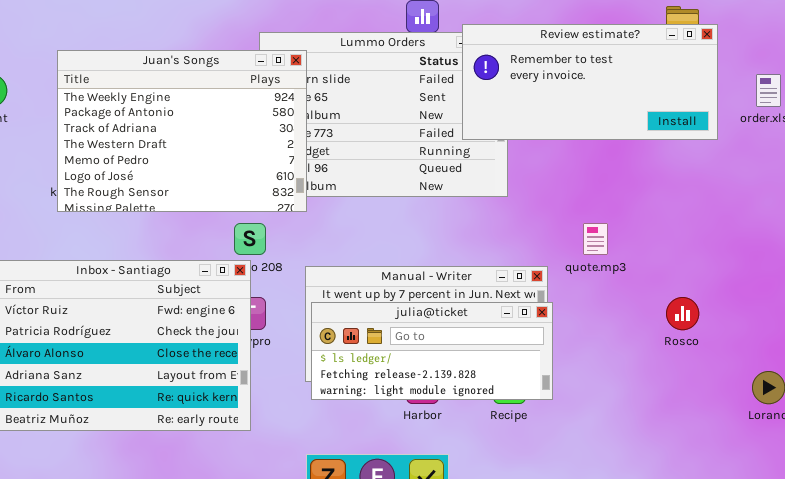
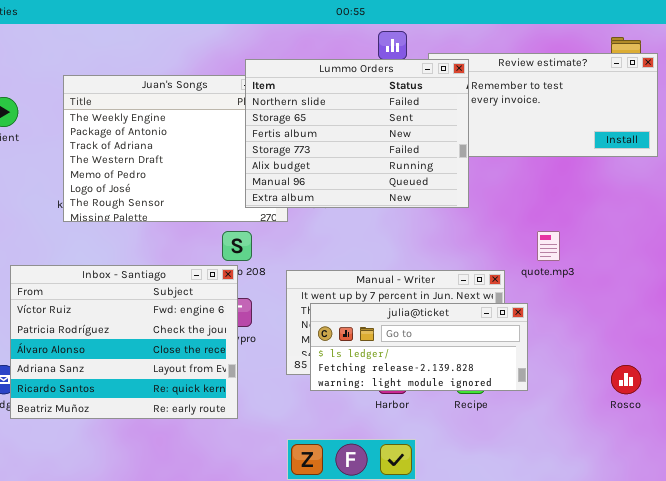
Lummo Orders: [259,32,508,197] -> [245,59,469,208], raised
Rosco: [666,297,699,330] -> [611,365,641,394], moved
julia@ticket: [311,302,553,400] -> [310,303,528,391], moved

